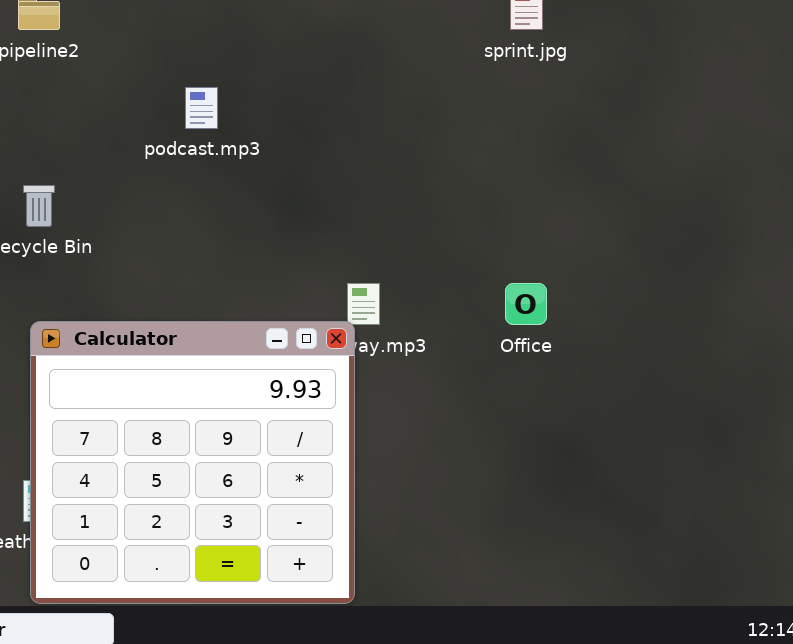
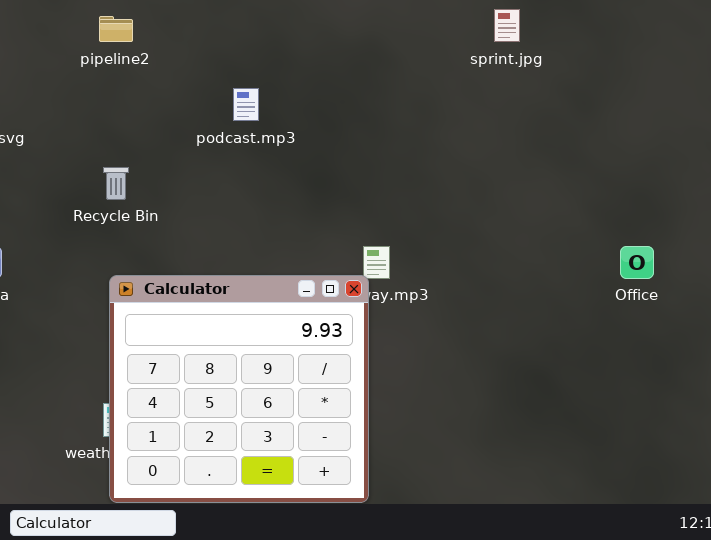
Office: [505,283,547,325] -> [620,246,654,279], moved

